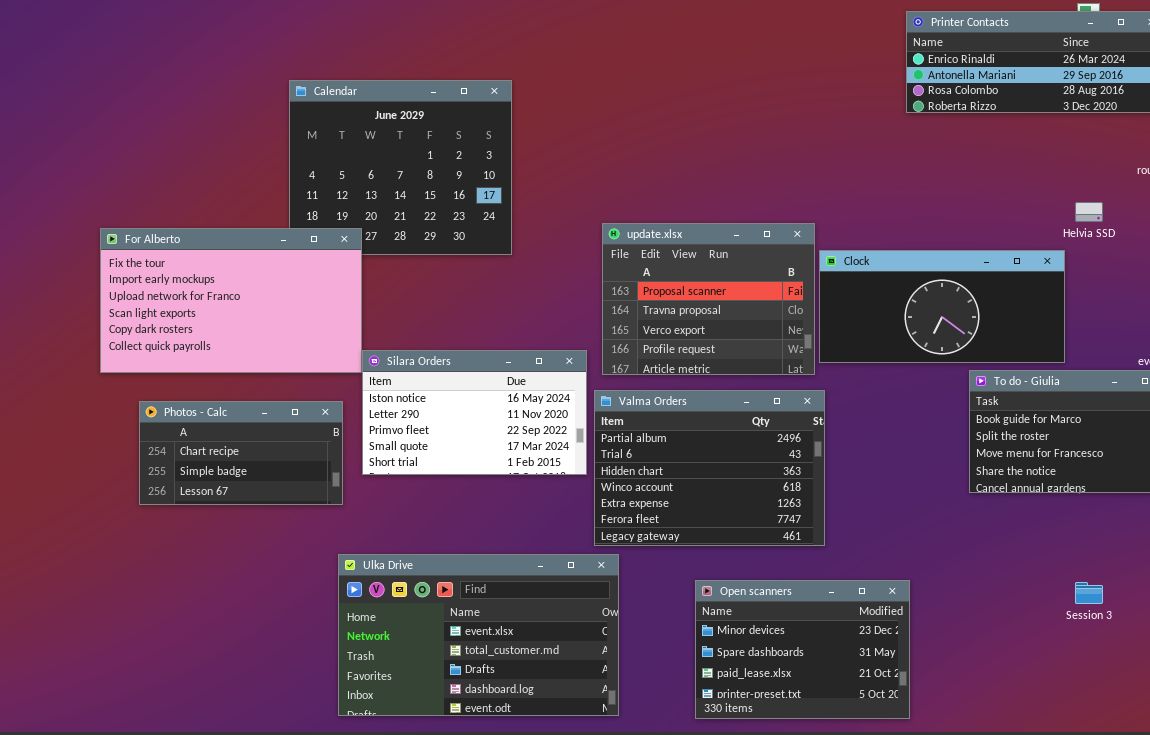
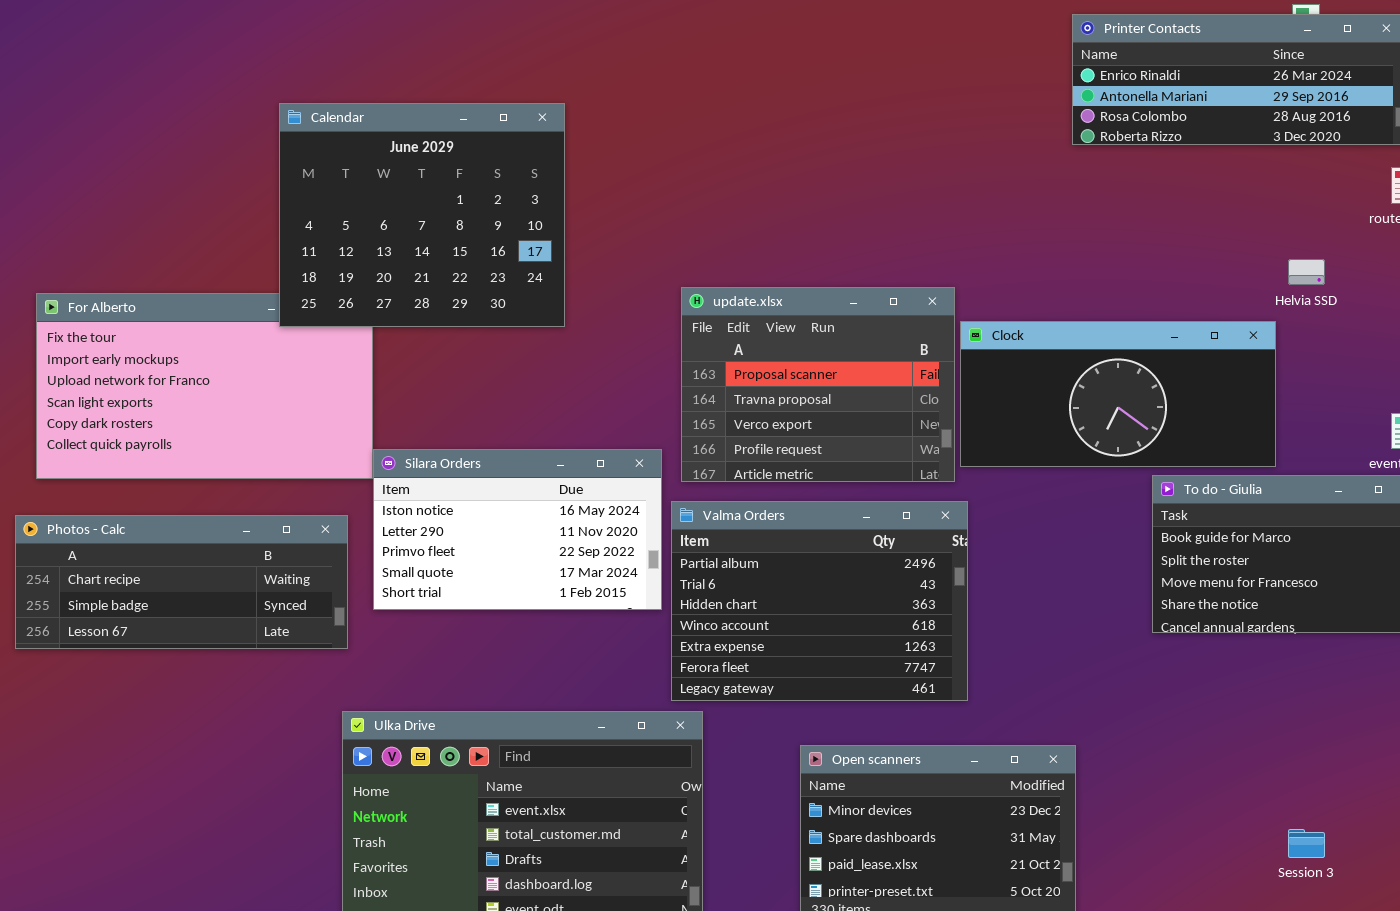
Calendar: [289,80,512,255] -> [279,103,565,327], raised
Photos - Calc: [139,401,343,505] -> [15,515,348,649], resized
Session 3: [1075,582,1103,604] -> [1288,829,1325,858], moved

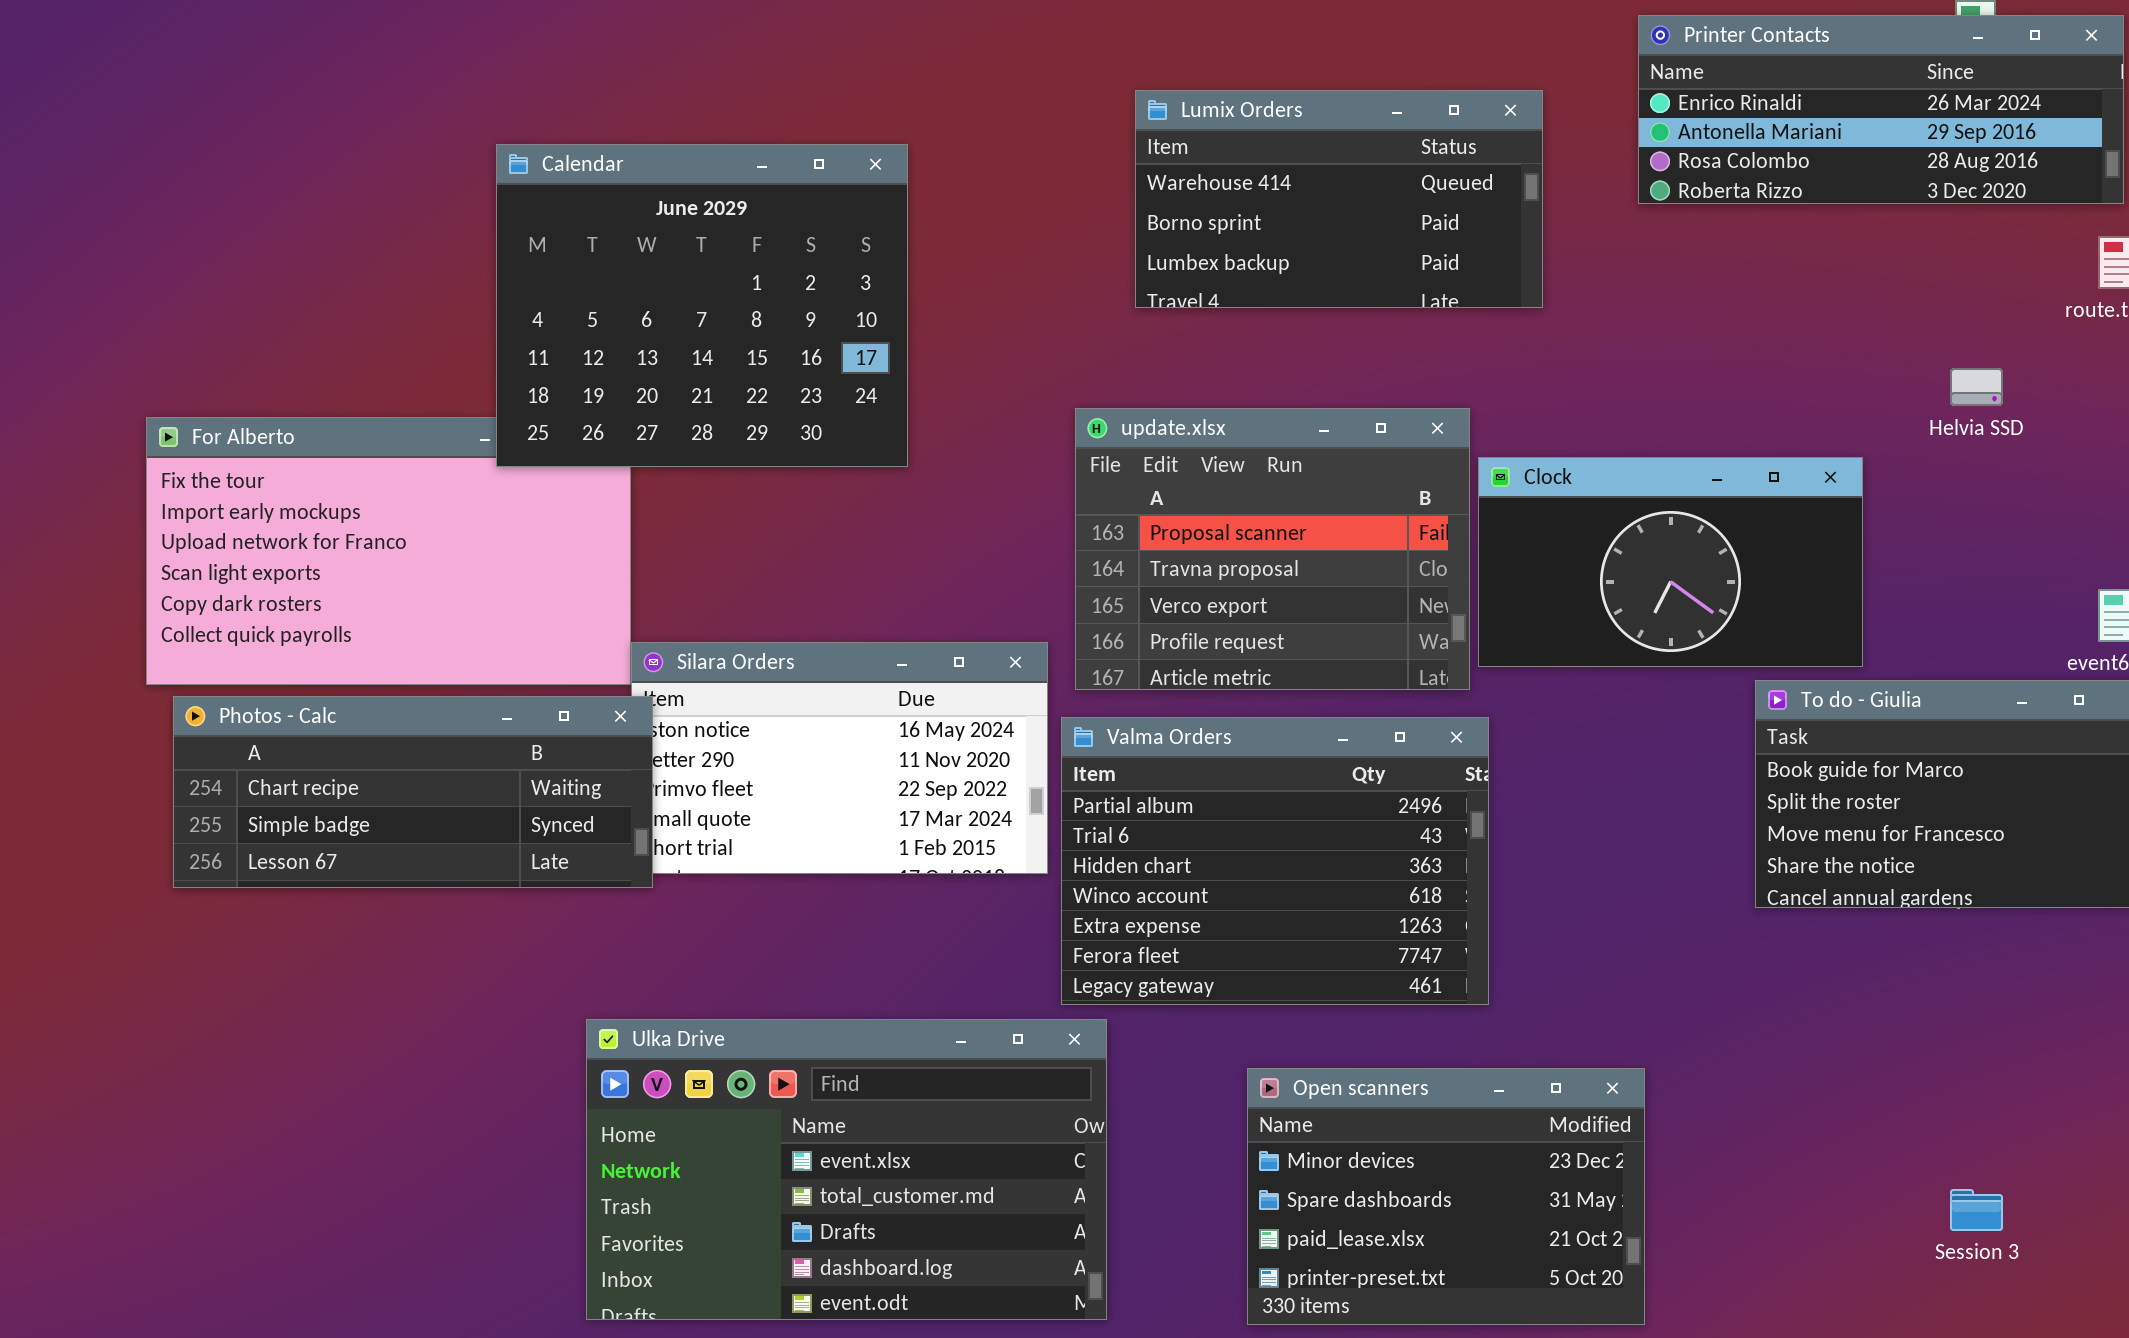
Lumix Orders: none -> [1135,90,1543,308], opened
Clock: [960,321,1276,467] -> [1478,457,1863,667], resized
Photos - Calc: [15,515,348,649] -> [173,696,653,888], moved

